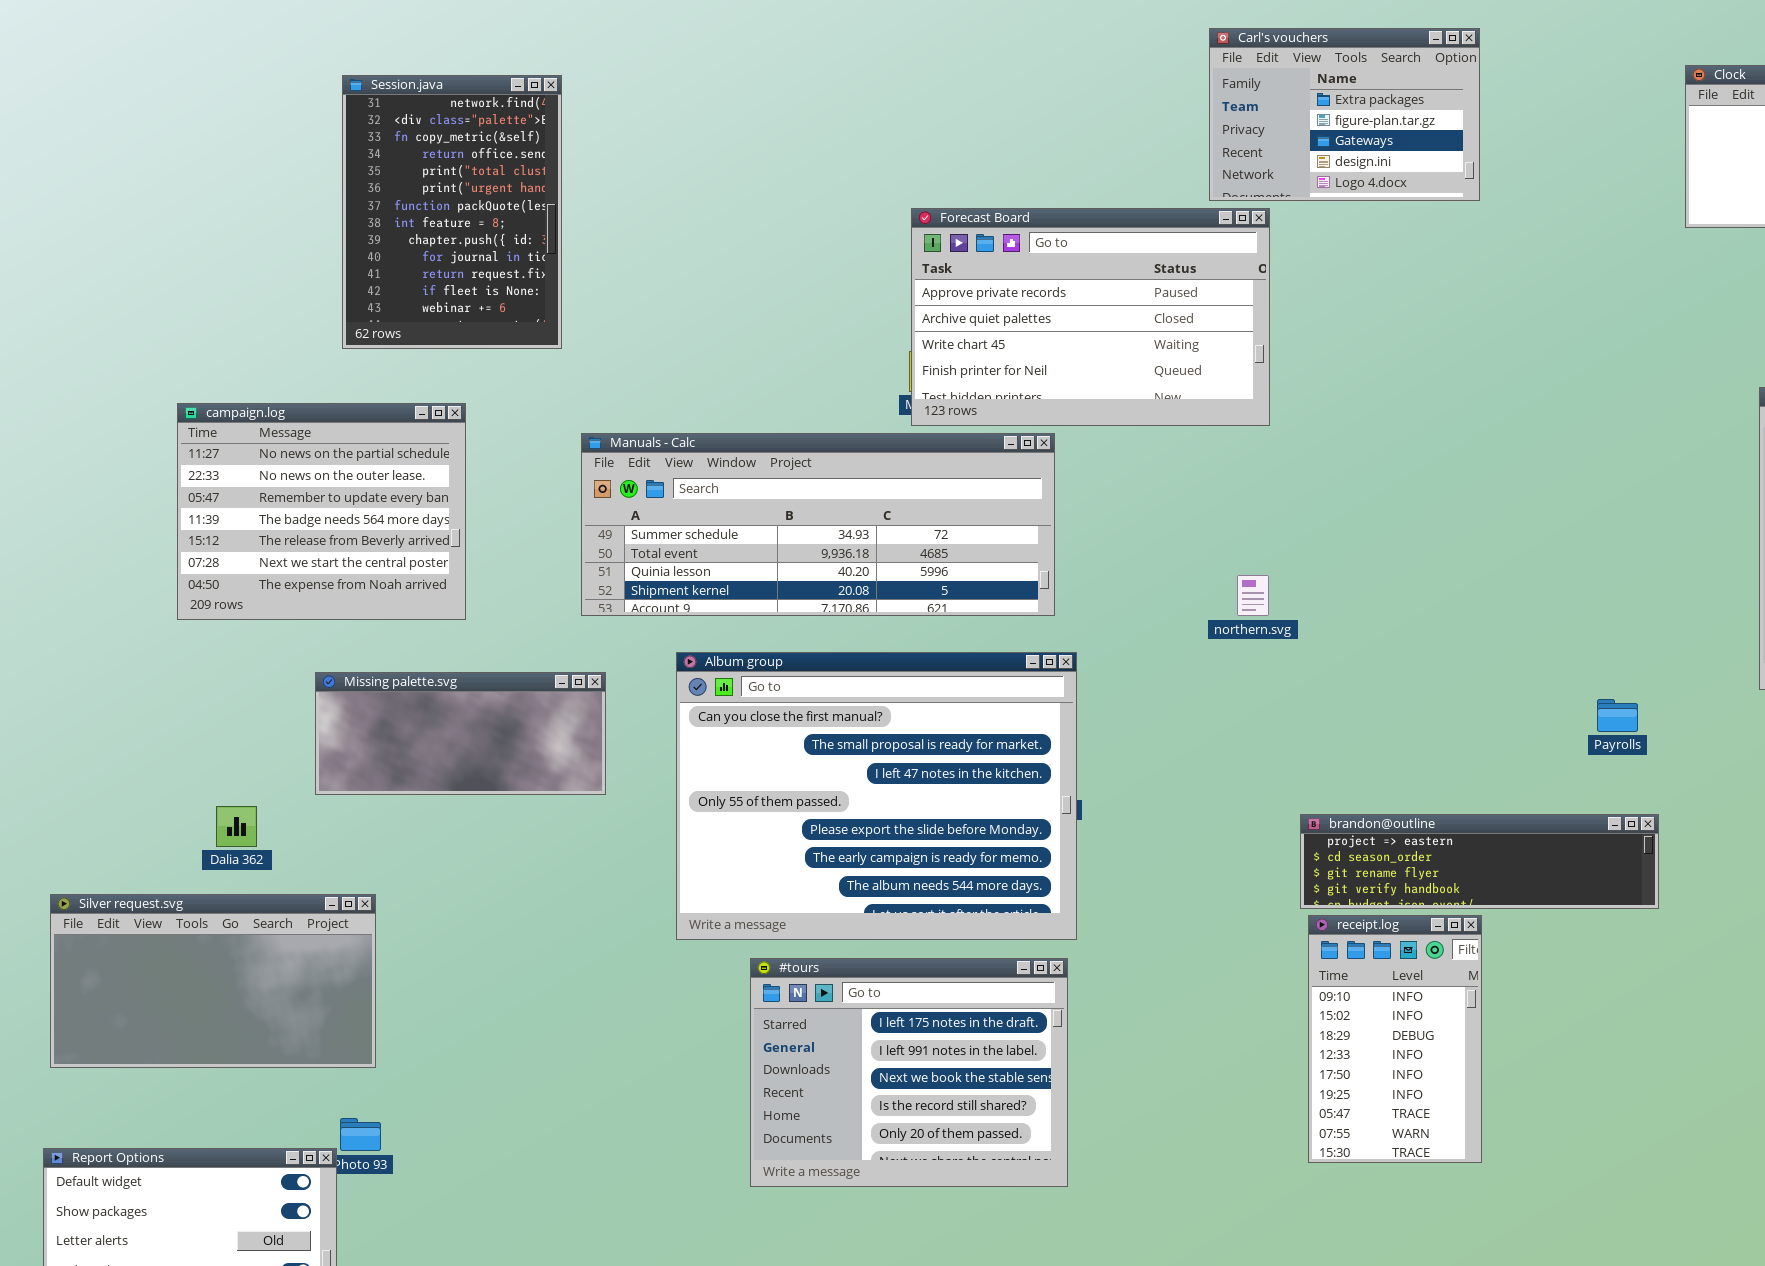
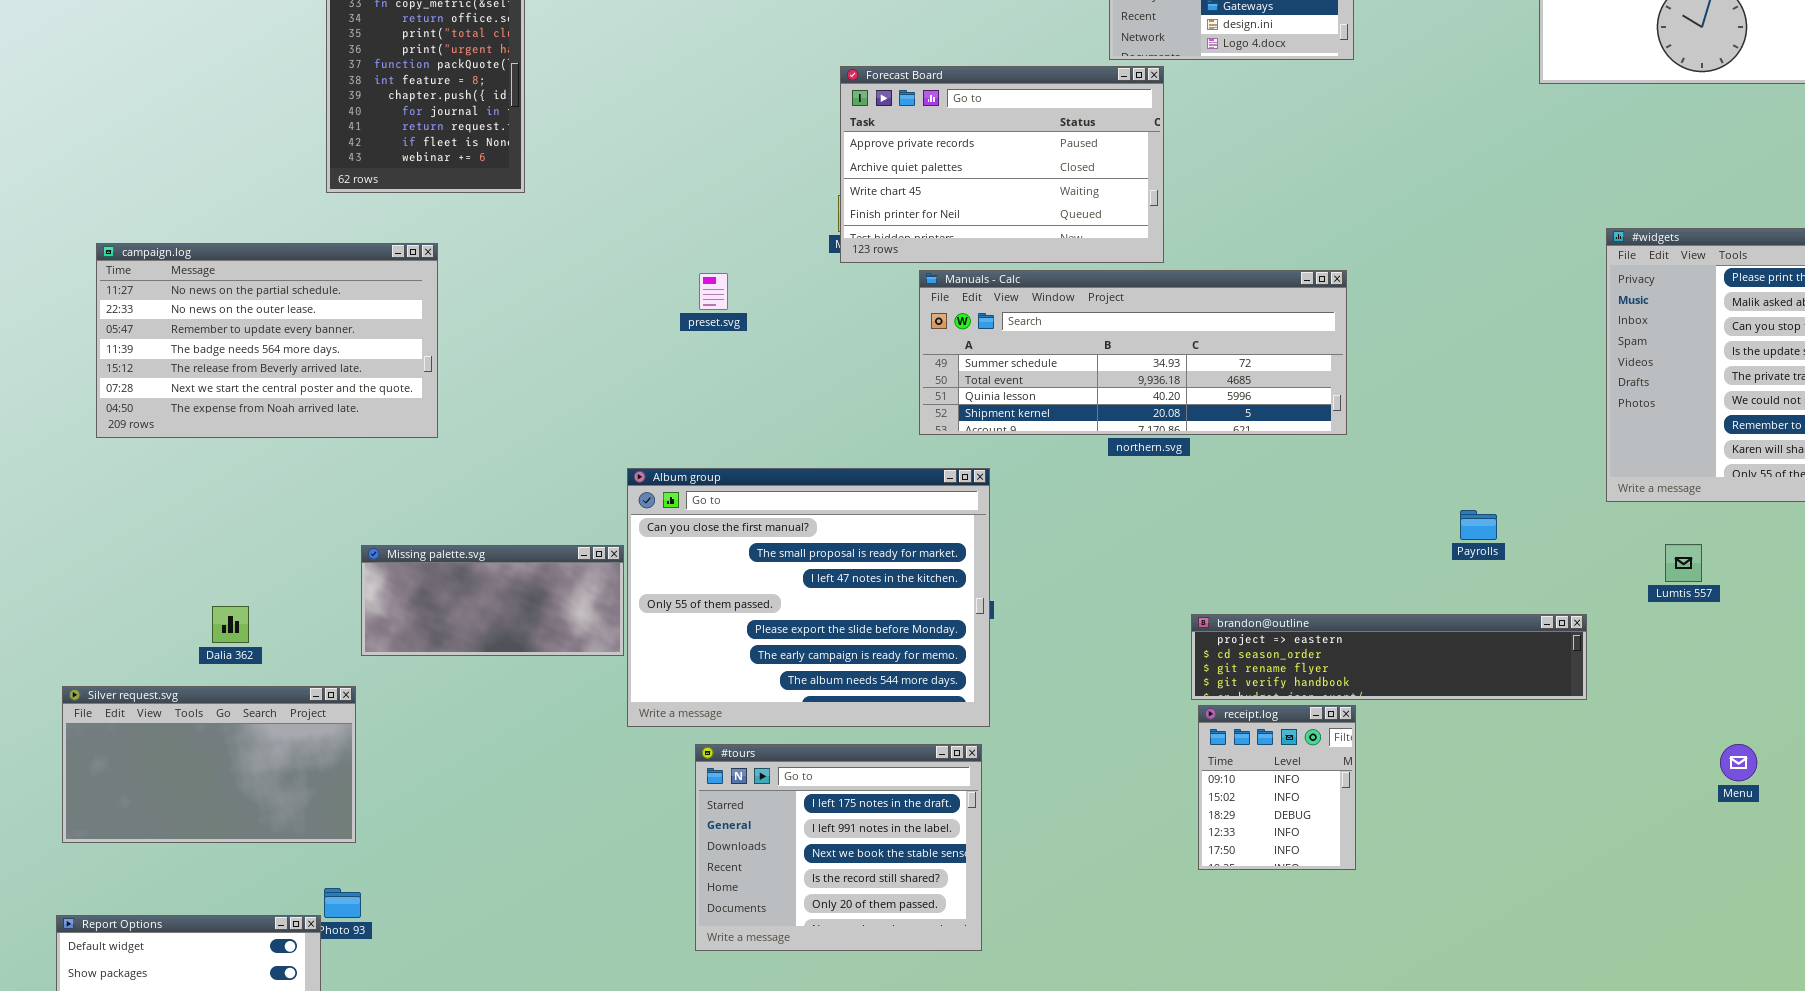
campaign.log: [177,403,466,620] -> [96,243,438,438], resized
Manuals - Calc: [581,433,1055,616] -> [919,270,1347,435], moved
Missing palette.svg: [315,672,606,795] -> [361,545,624,656], moved
brandon@outline: [1300,814,1659,909] -> [1191,614,1587,700], resized
receipt.log: [1308,915,1482,1163] -> [1198,705,1356,870], resized

